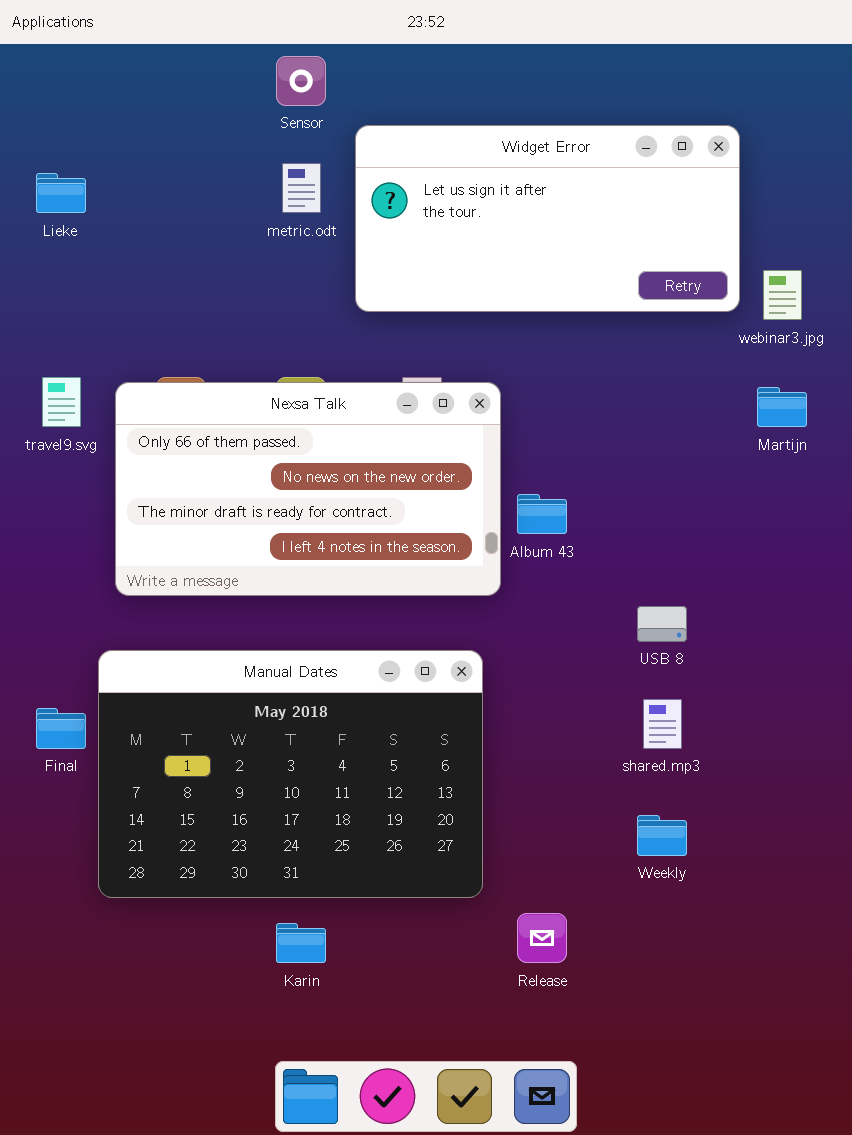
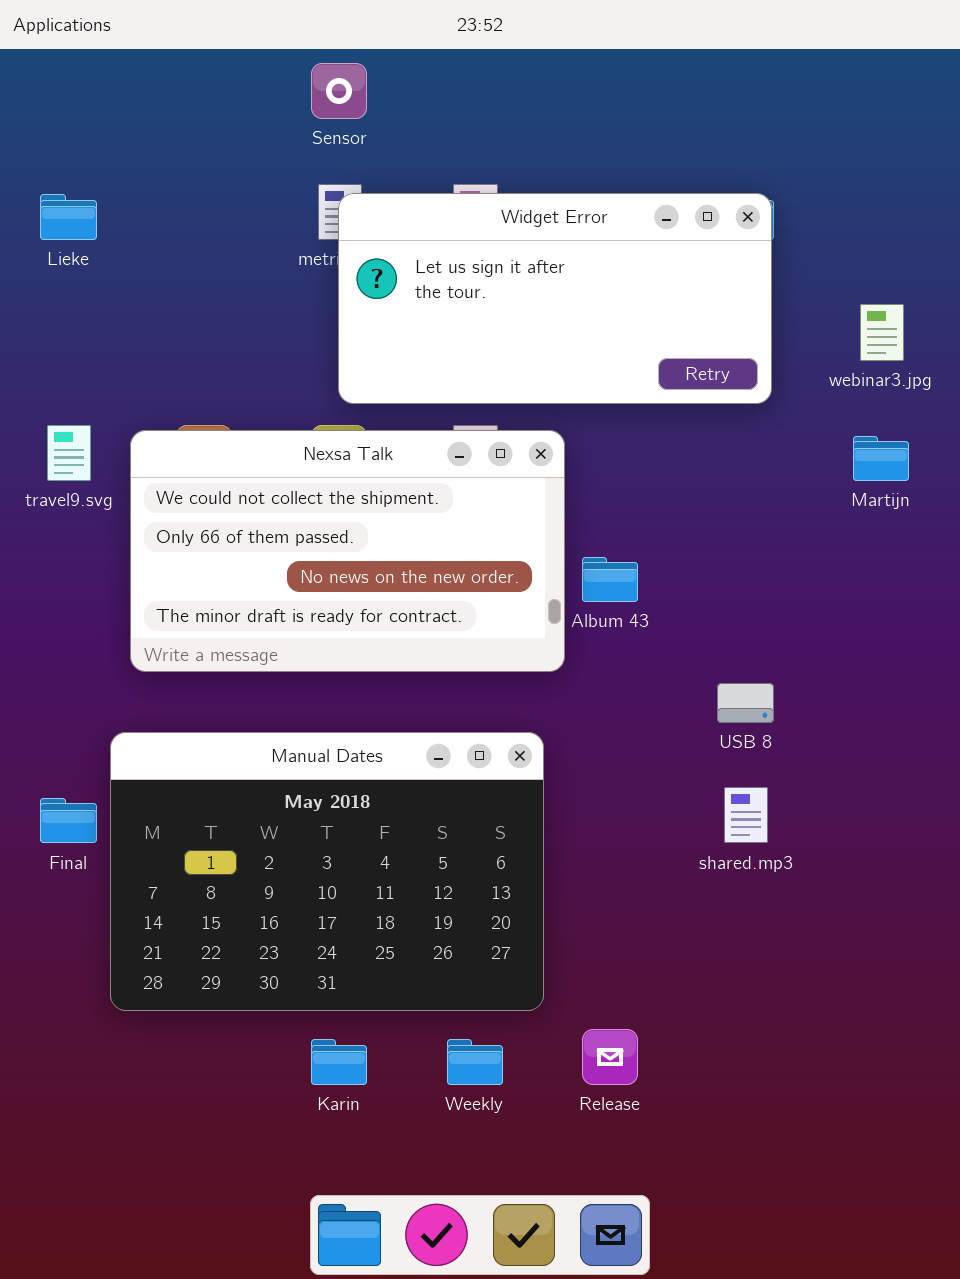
Widget Error: [355,125,740,312] -> [338,193,772,404], moved
Nexsa Talk: [115,382,501,596] -> [130,430,565,672], scrolled up 1 row
Weekly: [637,815,687,856] -> [447,1039,503,1085], moved

